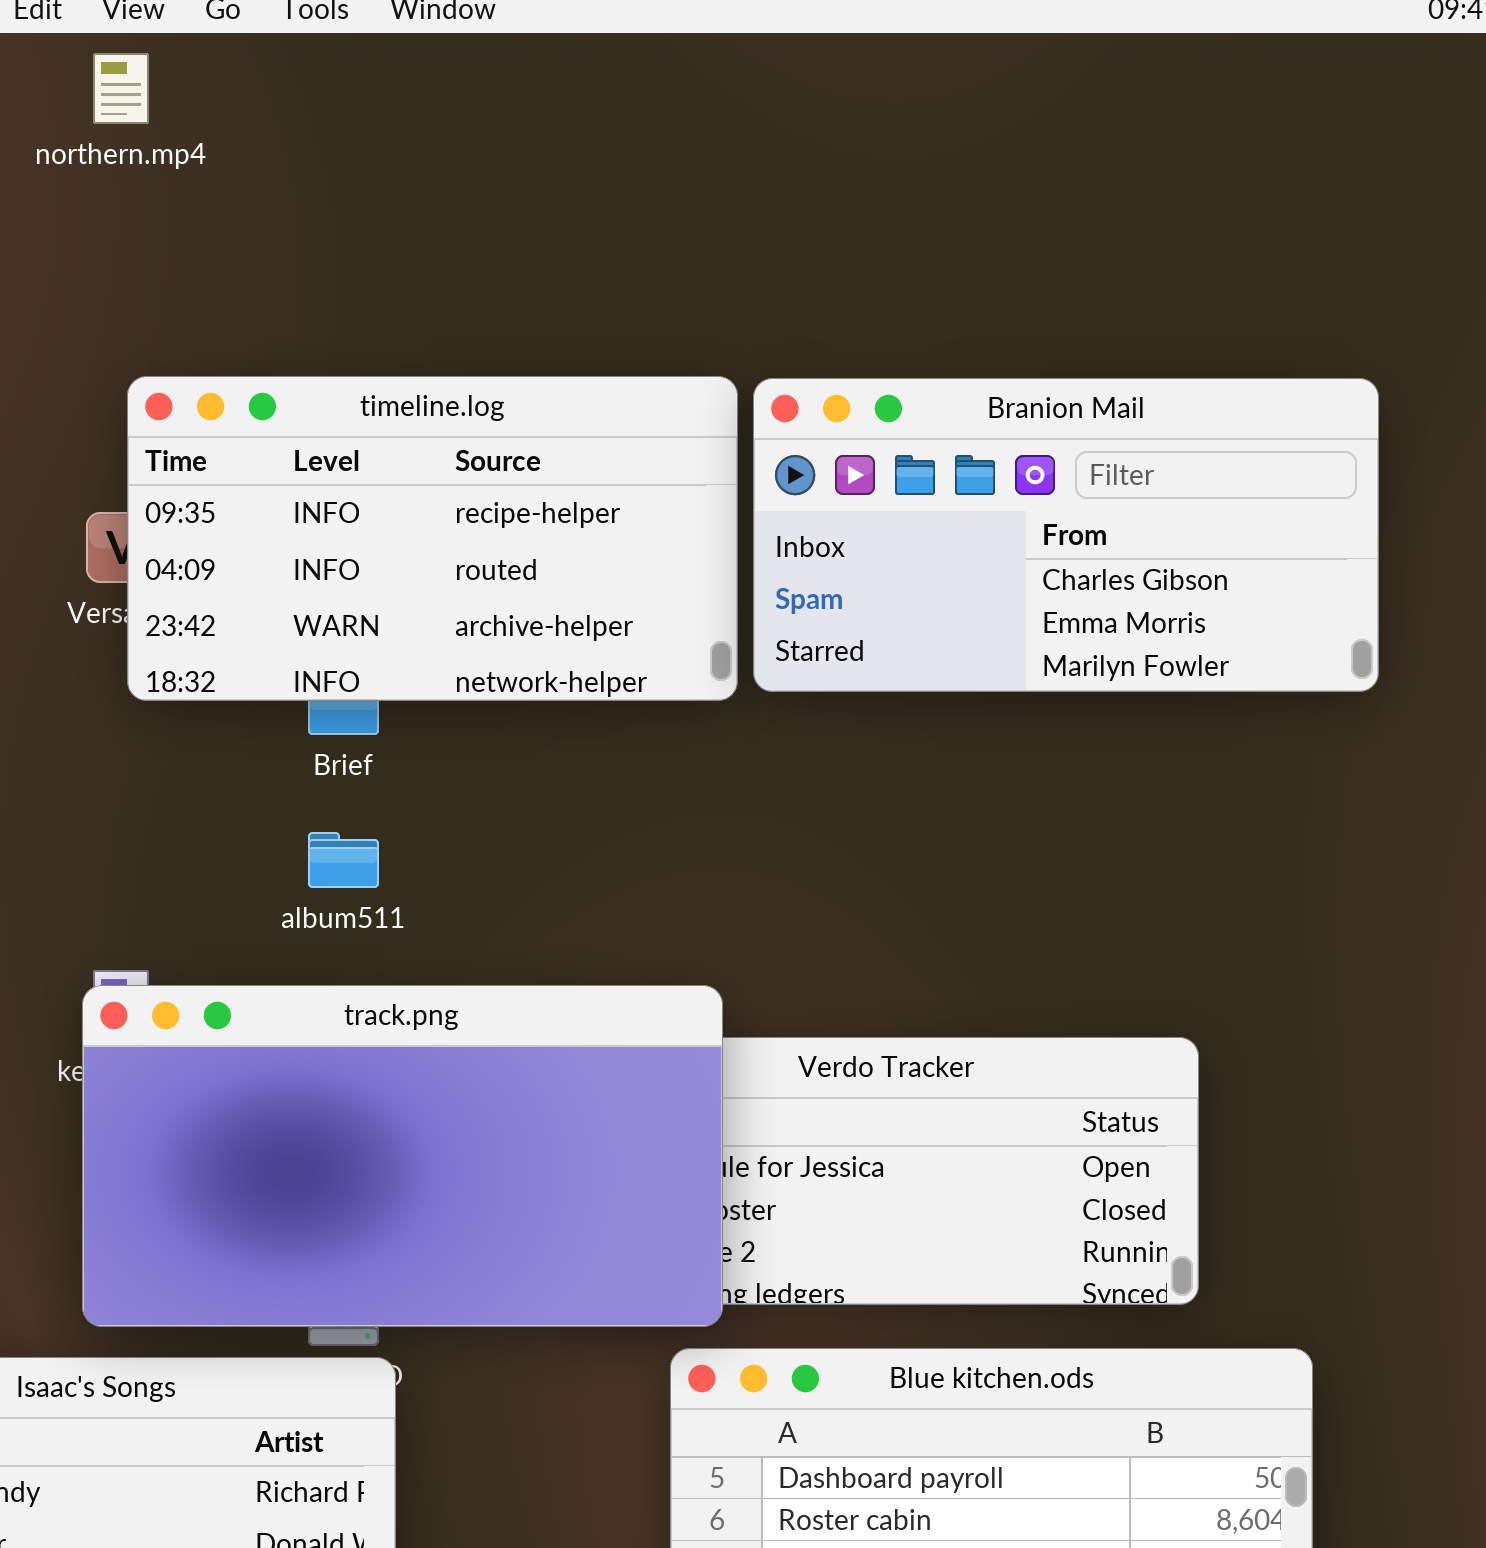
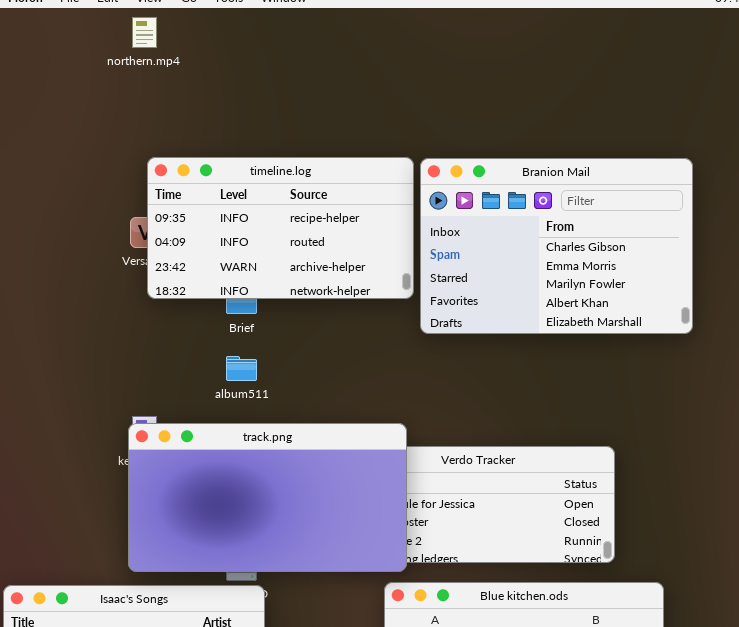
Branion Mail: [753,378,1379,692] -> [420,158,693,334], resized

